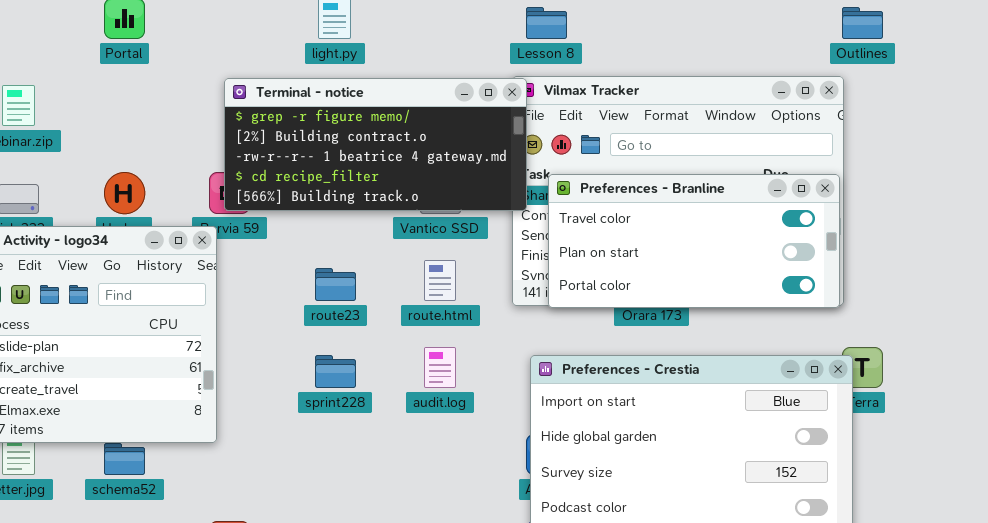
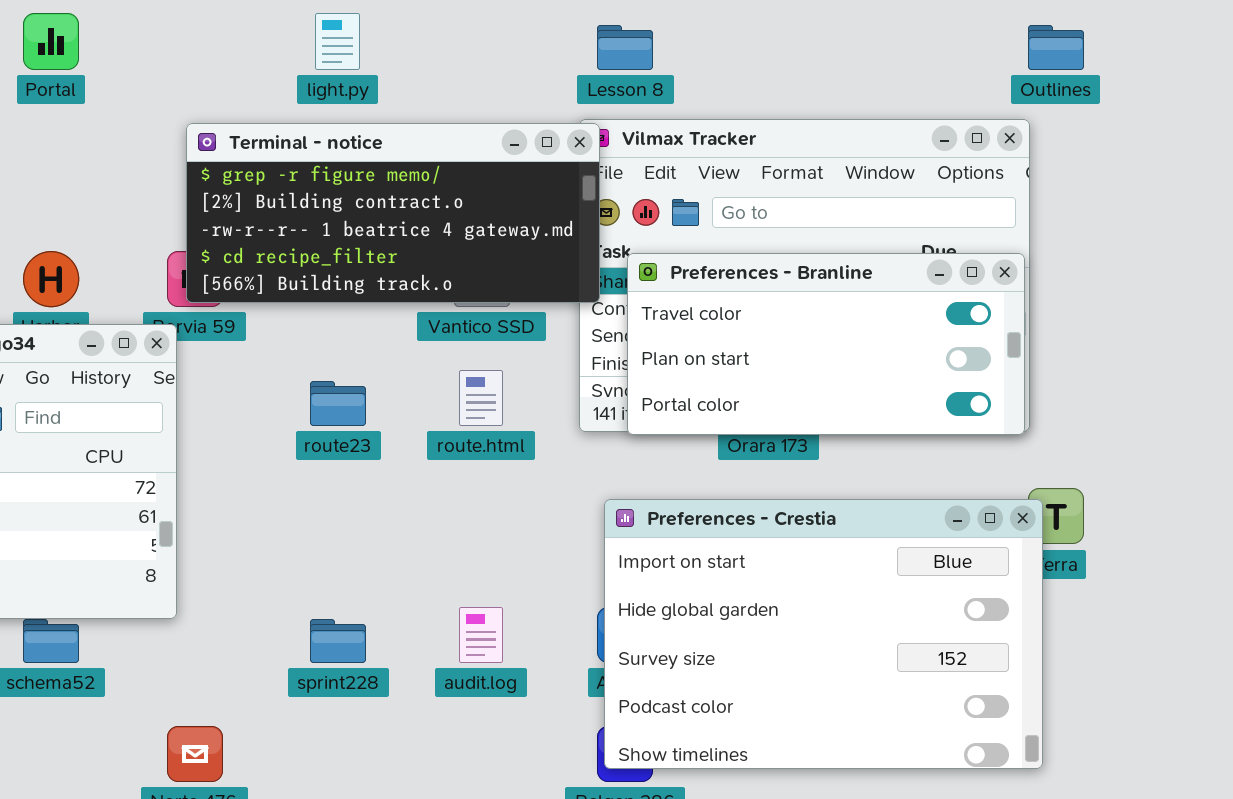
audit.log: [424,347,456,388] -> [459,607,503,663], moved
sprint228: [315,355,356,388] -> [310,619,366,663], moved

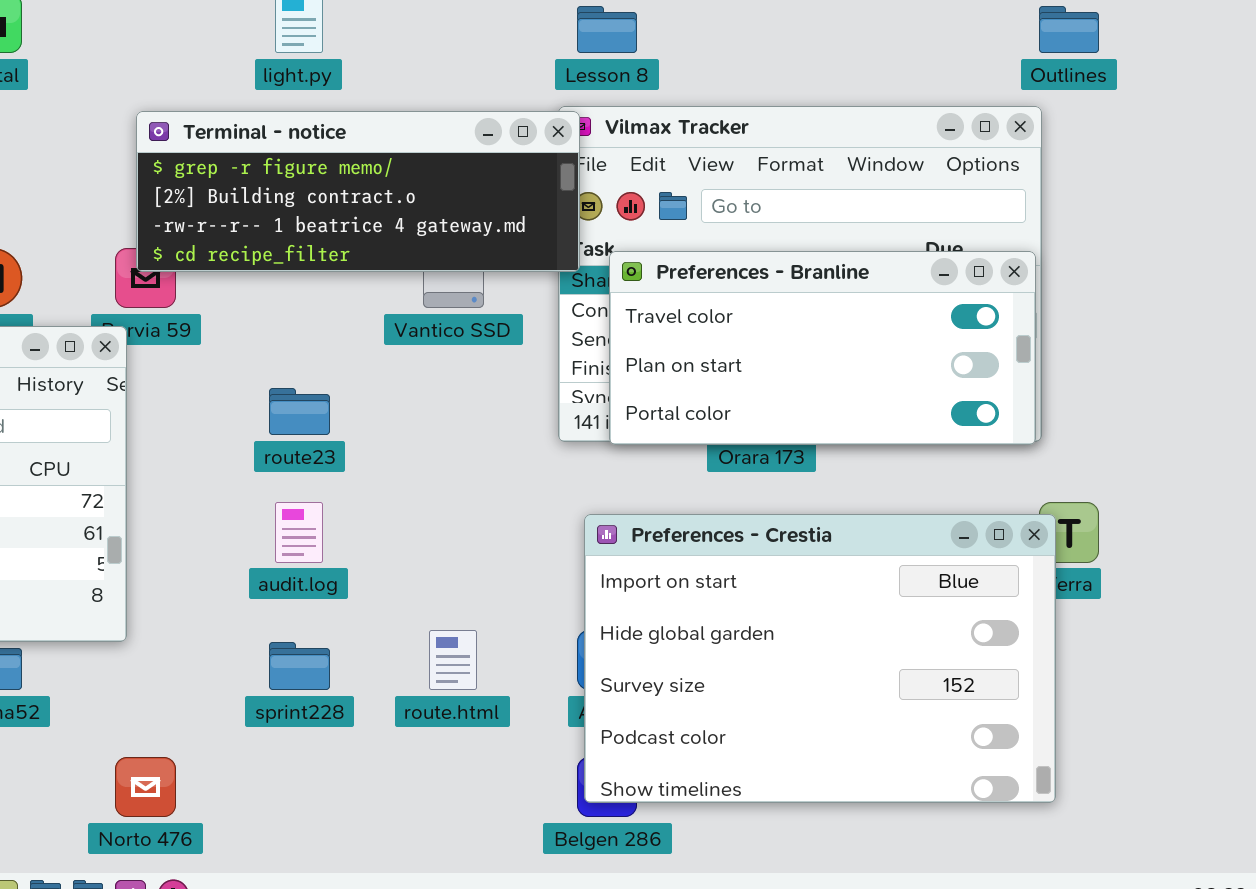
Terminal - notice: [186,123,600,303] -> [136,111,580,272], resized
route.html: [459,370,503,426] -> [429,630,477,690], moved
audit.log: [459,607,503,663] -> [275,502,323,563], moved

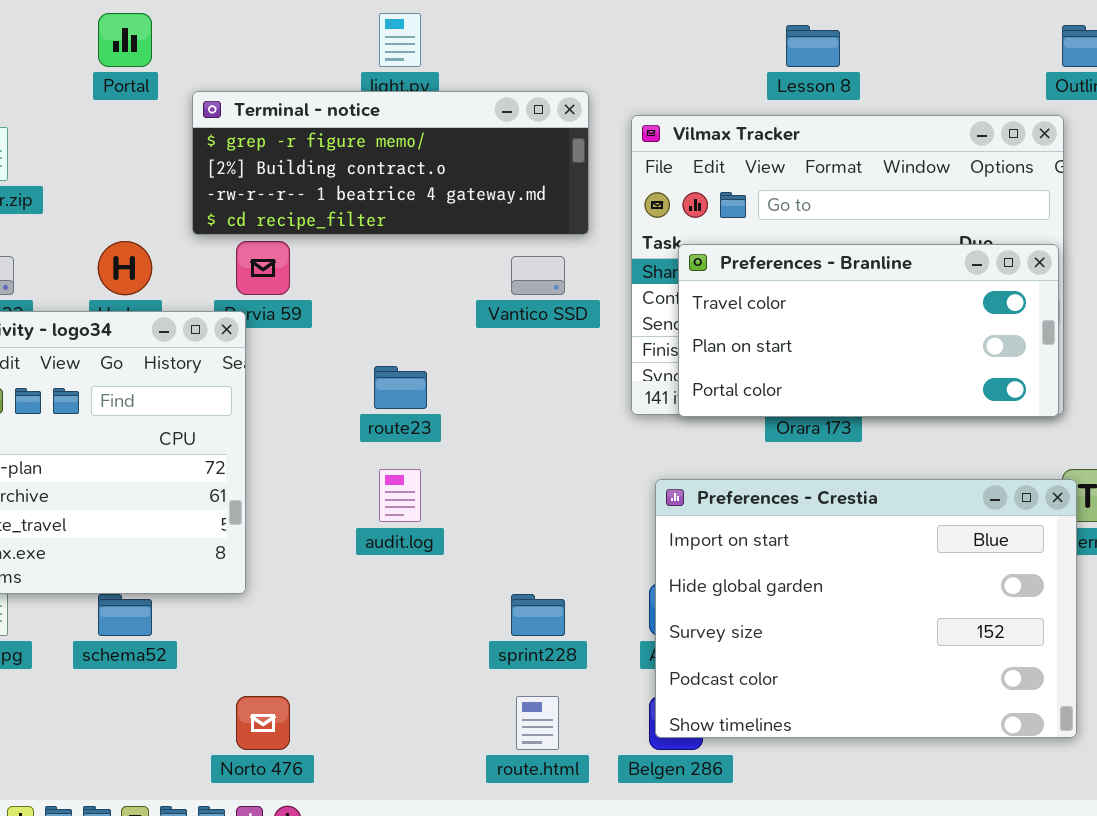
Lesson 8: [577,6,637,53] -> [786,25,840,67], moved
Terminal - notice: [136,111,580,272] -> [192,91,589,235], moved
route.html: [429,630,477,690] -> [516,696,559,750], moved
sprint228: [269,642,330,690] -> [511,594,565,636], moved

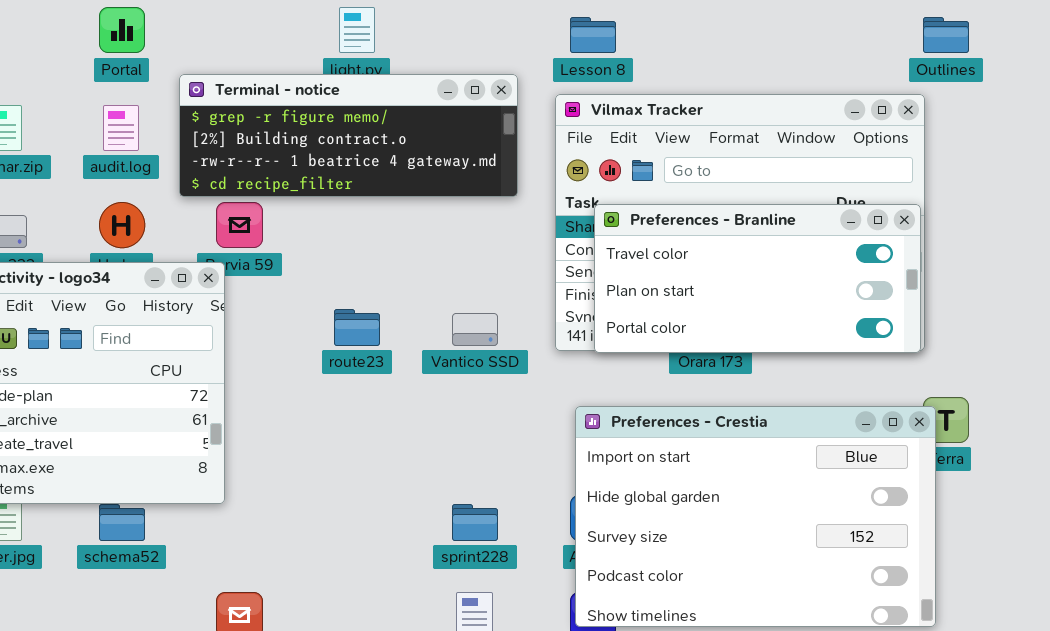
Lesson 8: [786,25,840,67] -> [570,17,616,53], moved
Vantico SSD: [511,256,565,295] -> [452,313,498,346], moved
audit.log: [379,469,421,522] -> [103,105,139,151], moved

